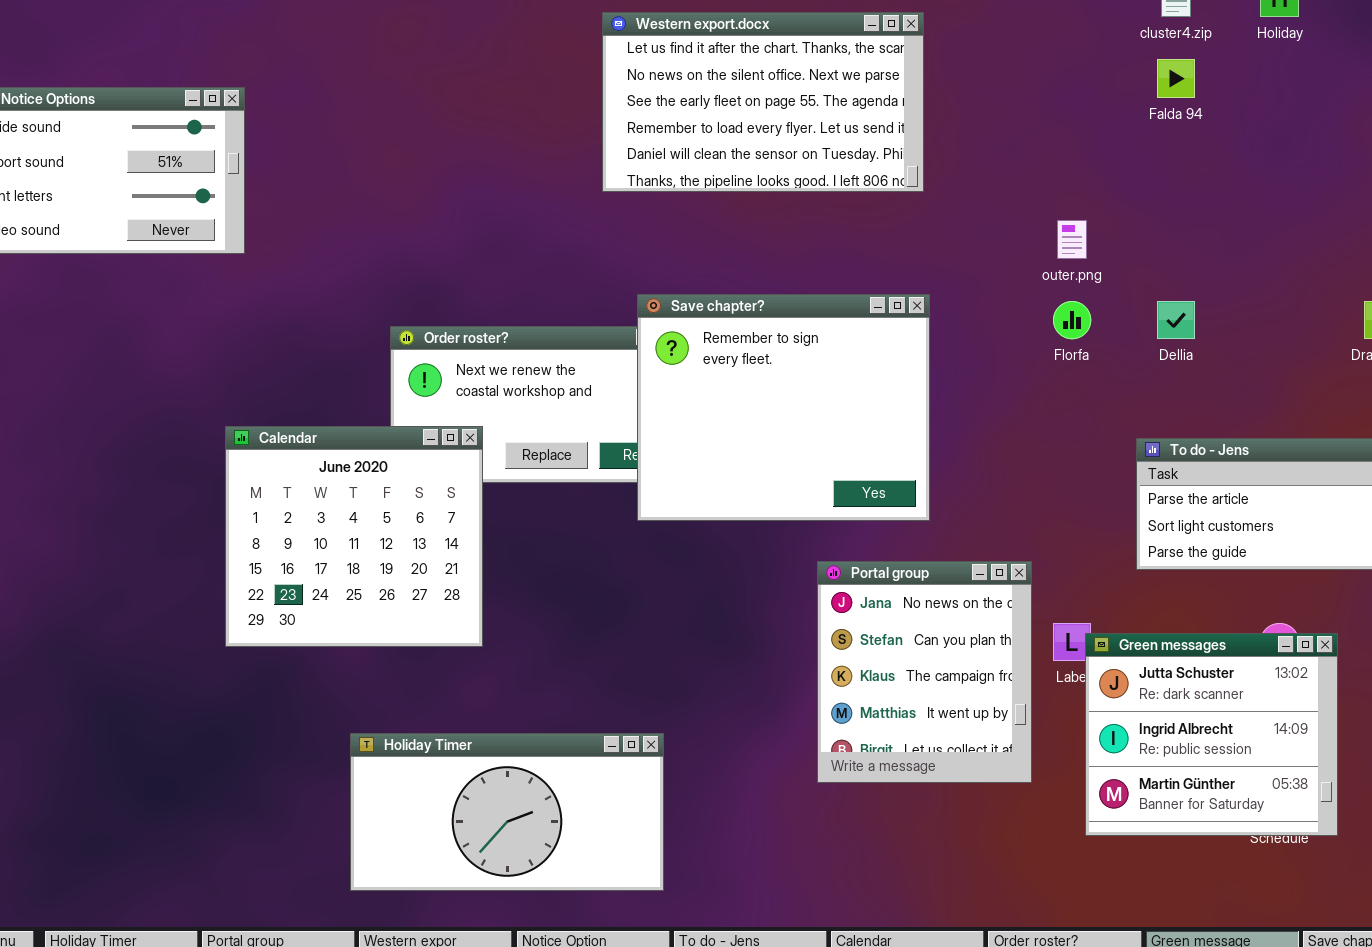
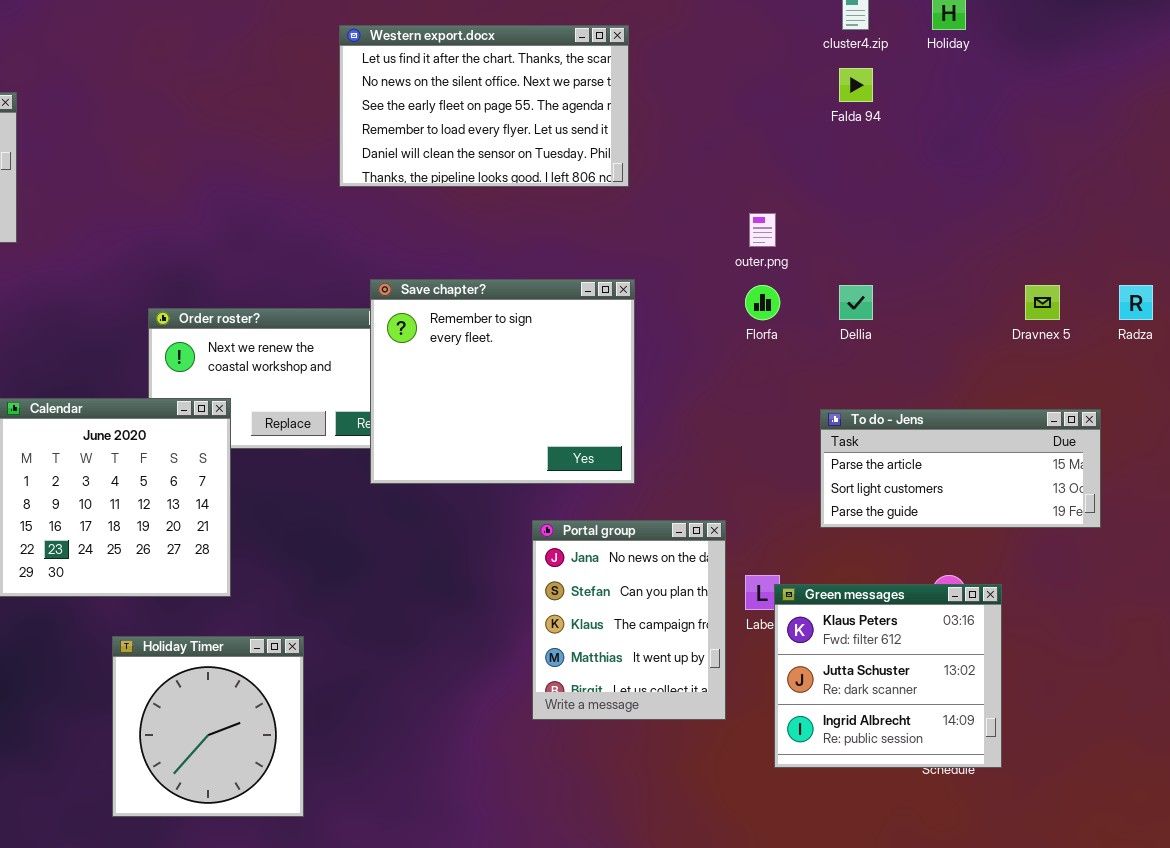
Green messages: [1085,633,1338,836] -> [774,584,1002,768], scrolled up 1 row
Holiday Timer: [350,733,664,891] -> [112,636,304,817], resized

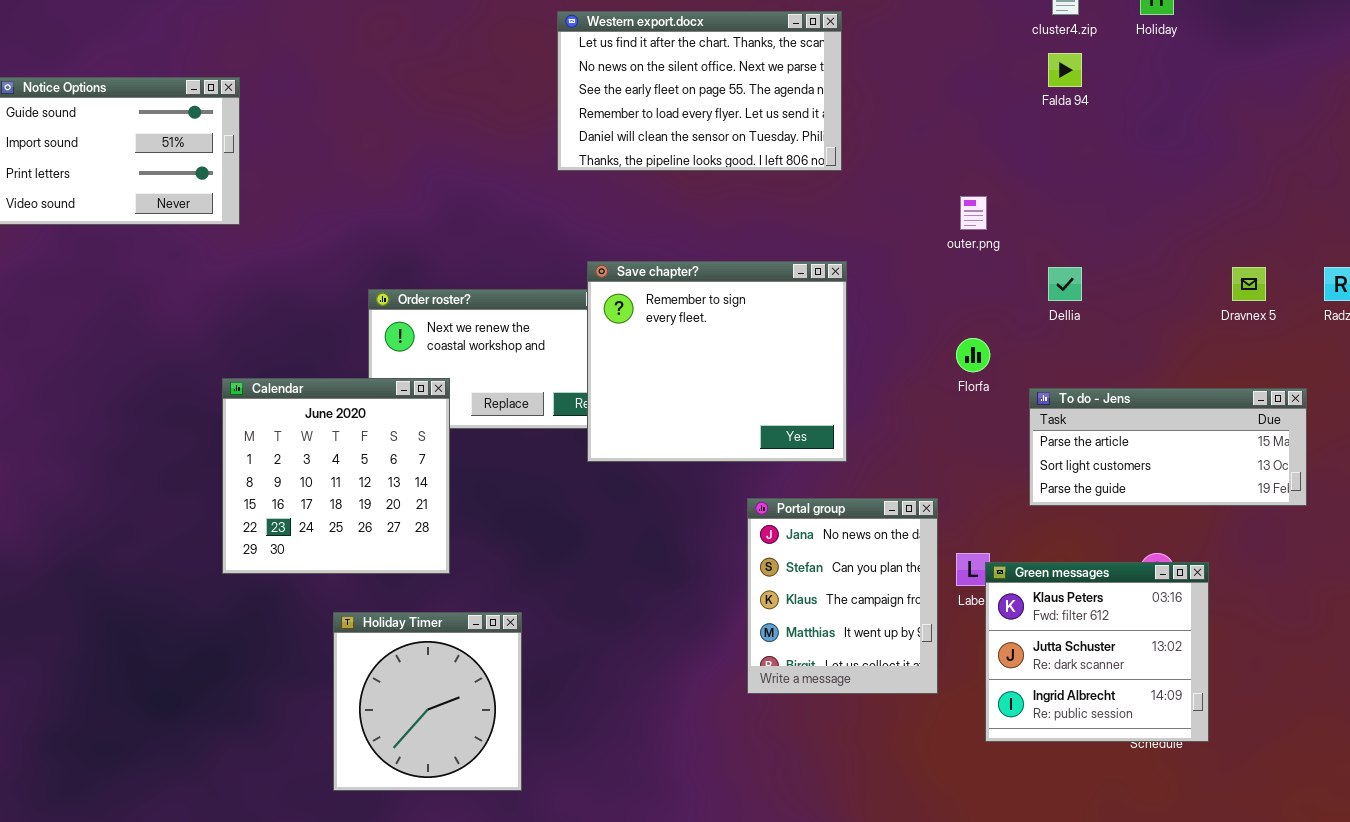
Florfa: [745,285,780,320] -> [956,338,990,372], moved

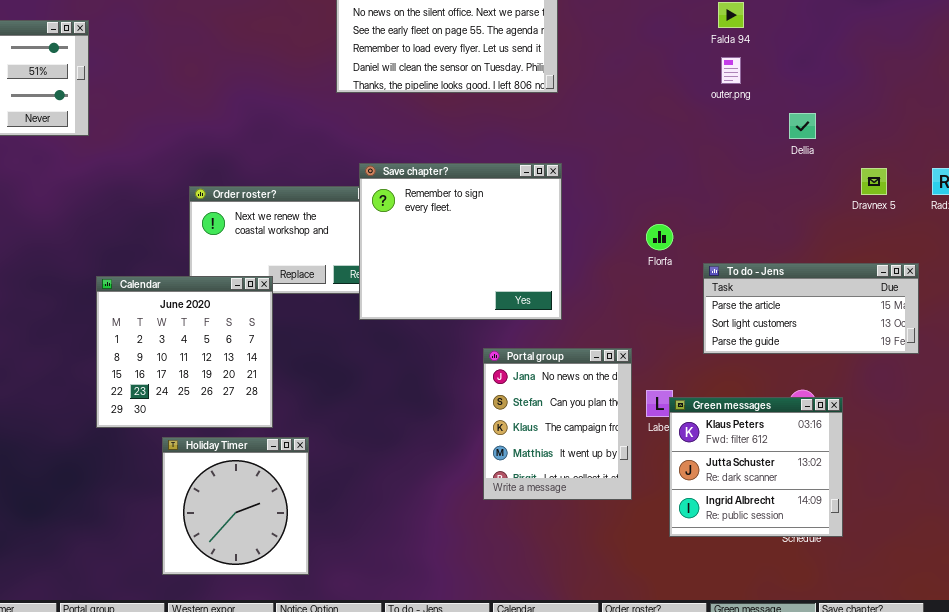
outer.png: [960,196,987,230] -> [721,57,741,84], moved
Dellia: [1048,267,1082,301] -> [789,113,816,139], moved
Calendar: [222,378,450,574] -> [96,276,273,428], moved

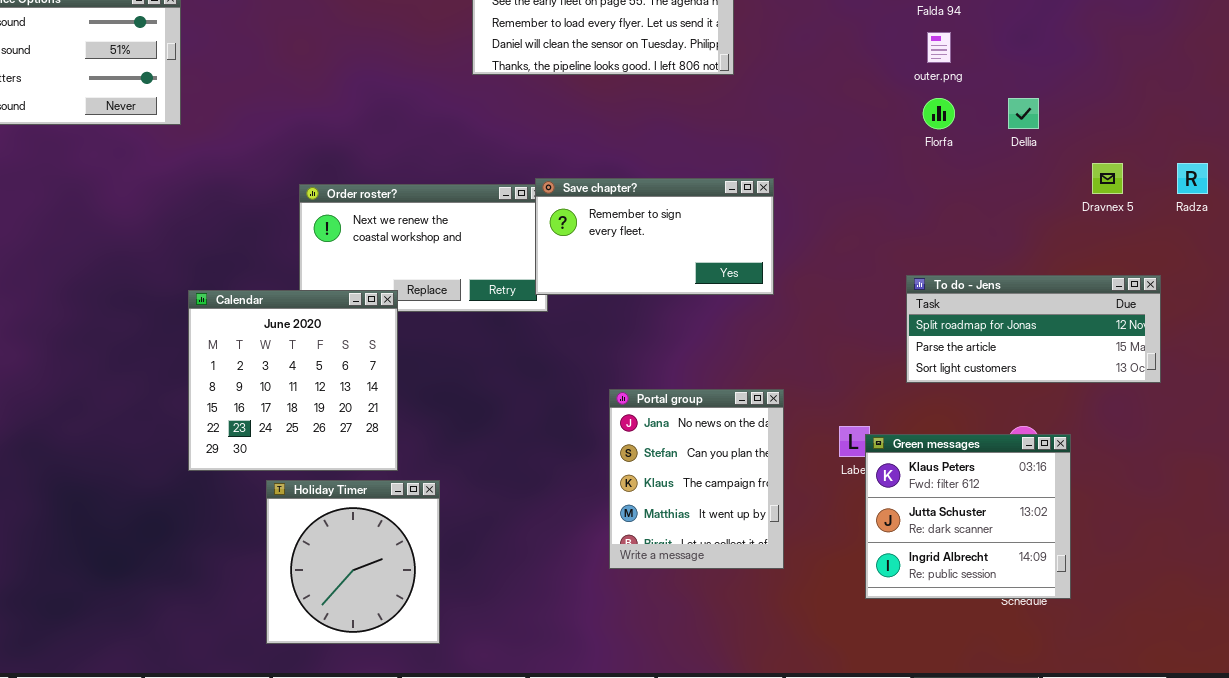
Save chapter?: [359,163,562,320] -> [535,178,774,295], moved, resized
Florfa: [646,224,673,250] -> [923,98,955,129], moved
To do - Jens: [703,263,919,354] -> [906,275,1161,383], scrolled up 1 row
Portal group: [483,348,632,500] -> [609,389,784,569], moved

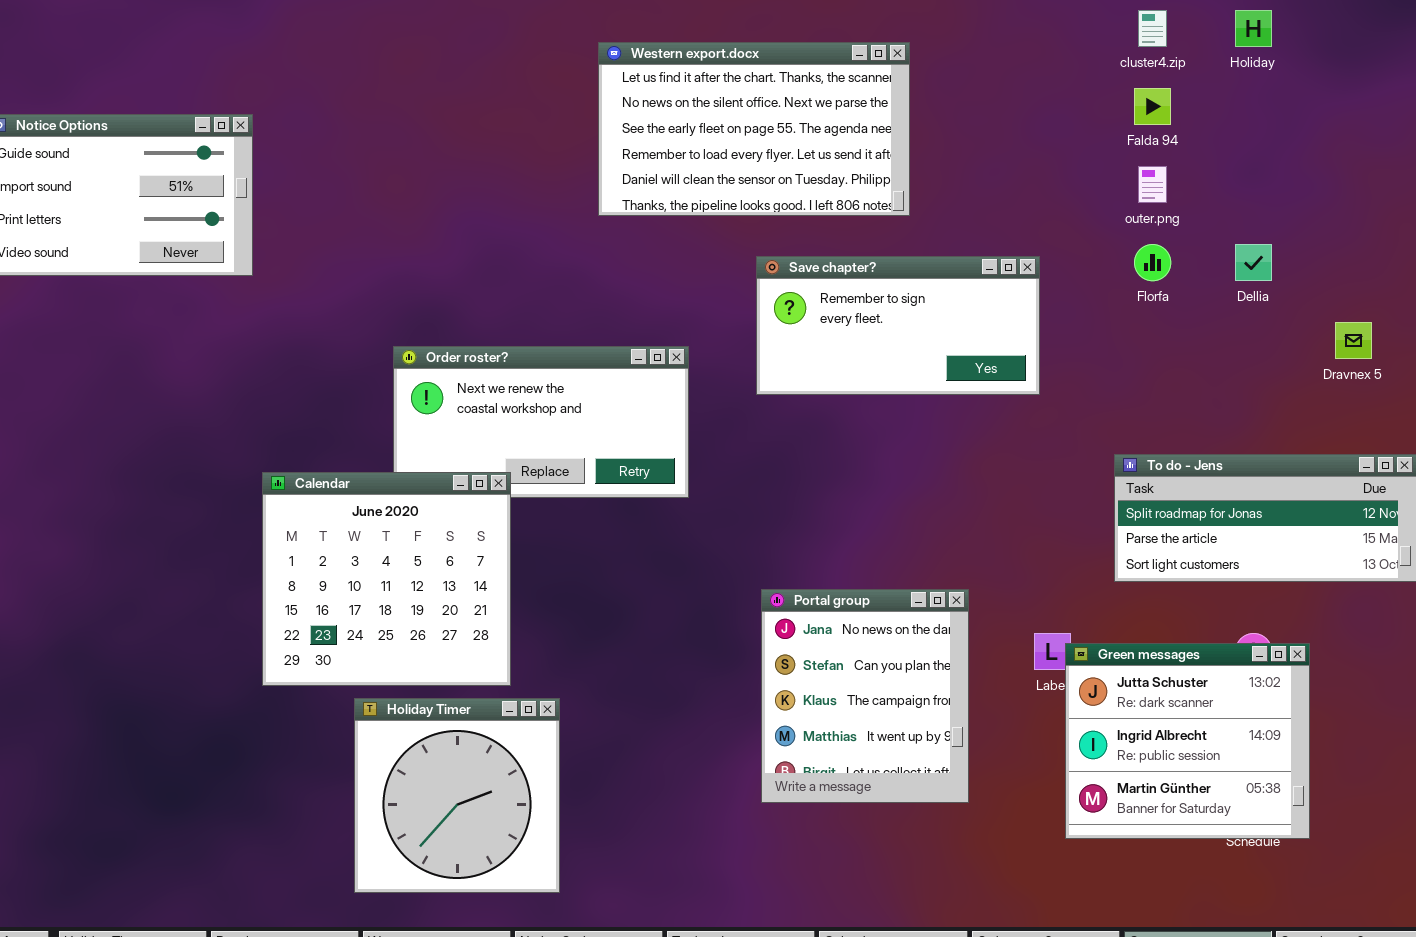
Save chapter?: [535,178,774,295] -> [756,256,1040,395], moved
Green messages: [865,434,1071,599] -> [1065,643,1310,839], scrolled down 1 row

